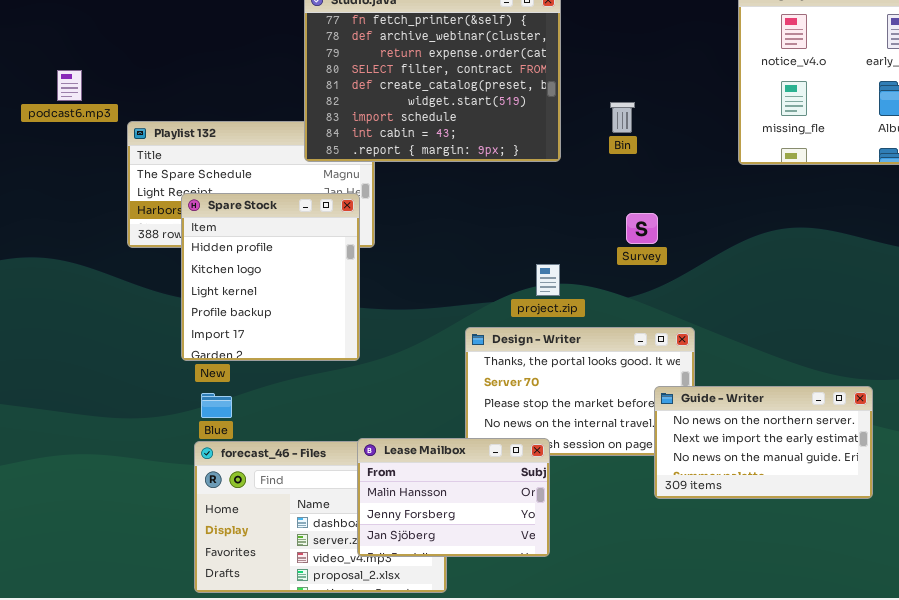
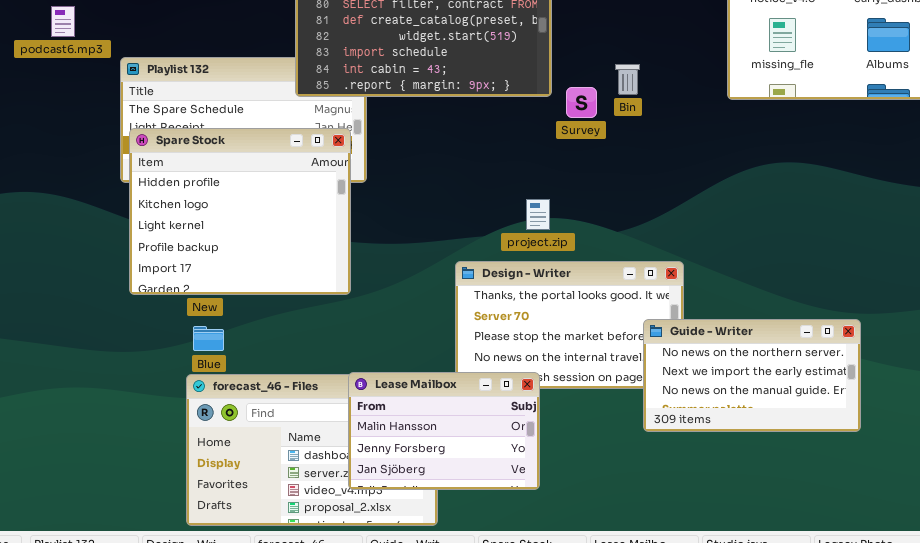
Bin: [610,102,635,133] -> [615,64,640,95], moved
Spare Stock: [181,193,360,361] -> [129,128,351,295], resized
Survey: [626,213,658,244] -> [566,87,597,118], moved

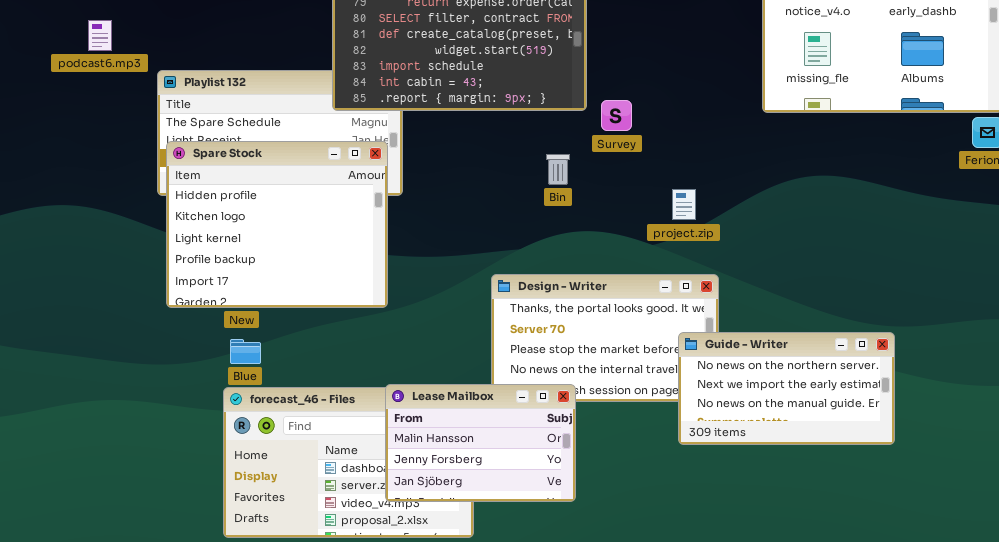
Bin: [615,64,640,95] -> [546,154,570,185], moved
project.zip: [526,199,550,230] -> [672,189,696,220], moved

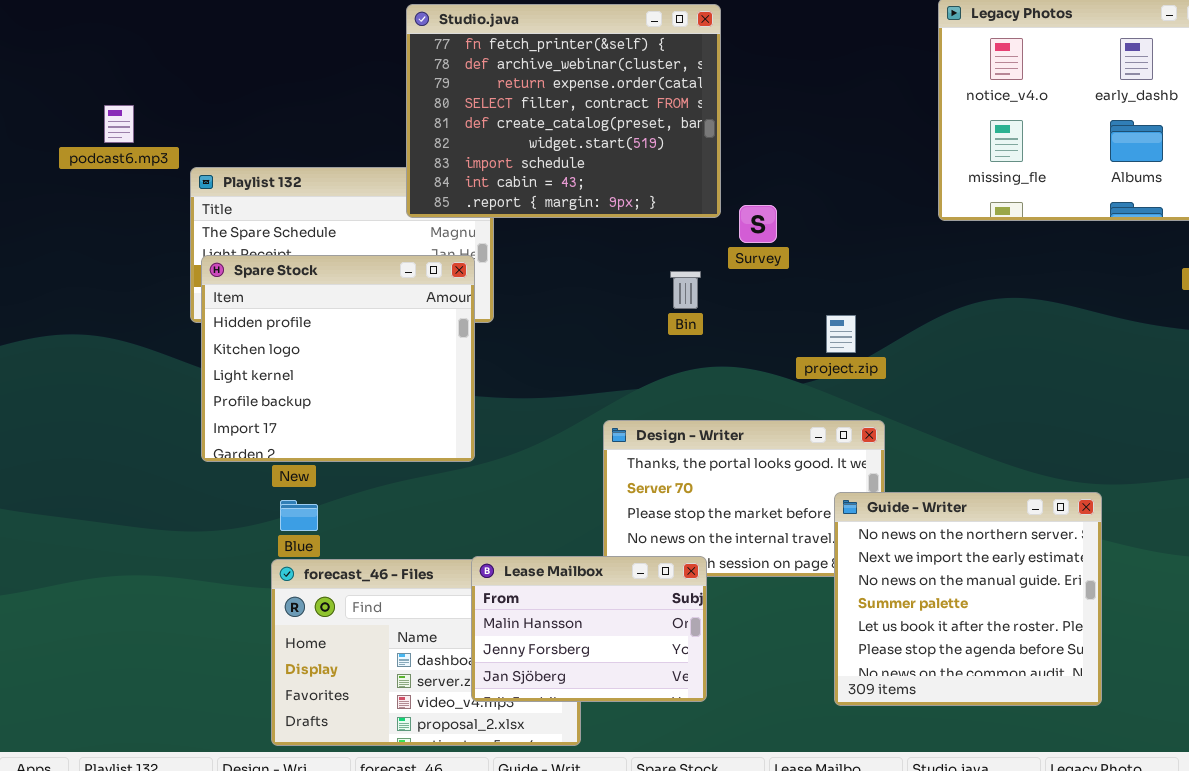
Guide - Writer: [678,332,895,445] -> [834,492,1102,706], resized

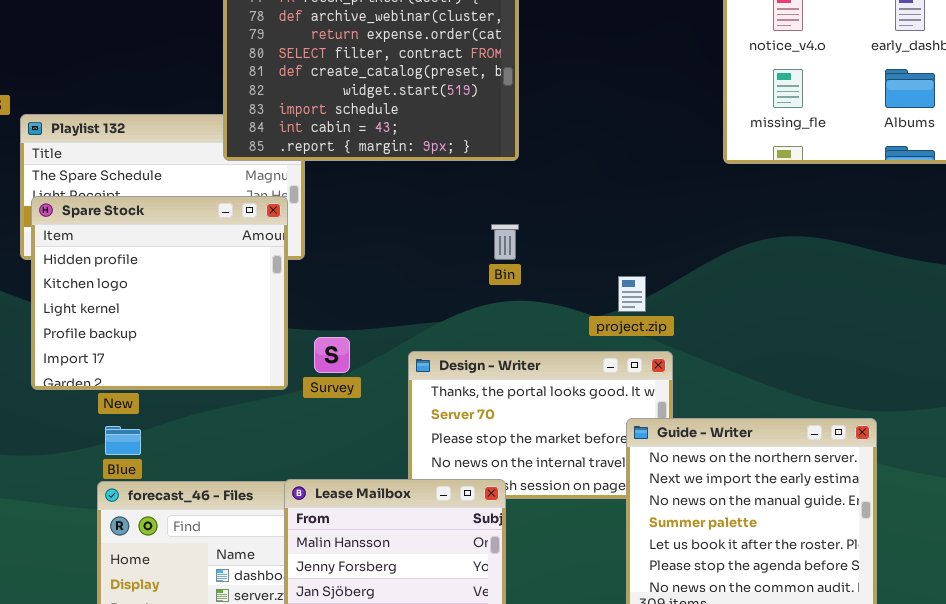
Survey: [739,205,777,243] -> [314,337,350,373], moved
Bin: [670,271,701,309] -> [491,224,519,260], moved
project.zip: [826,315,856,353] -> [618,276,646,312], moved

